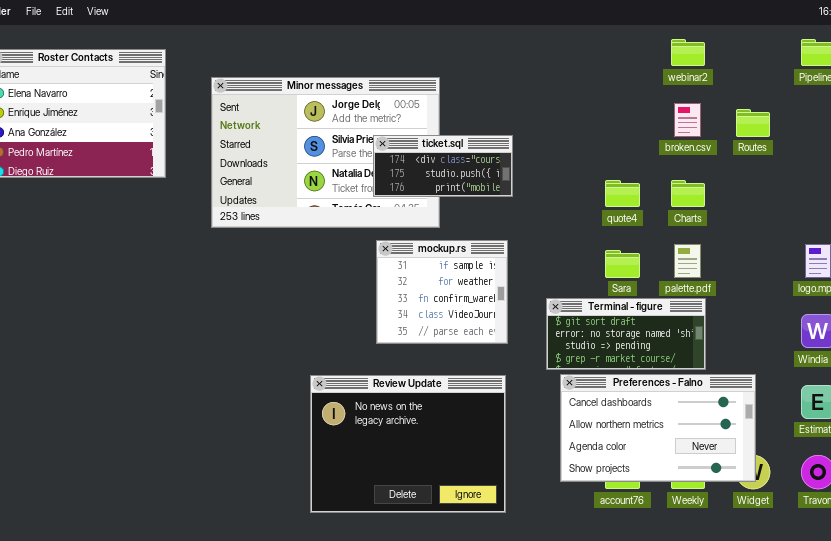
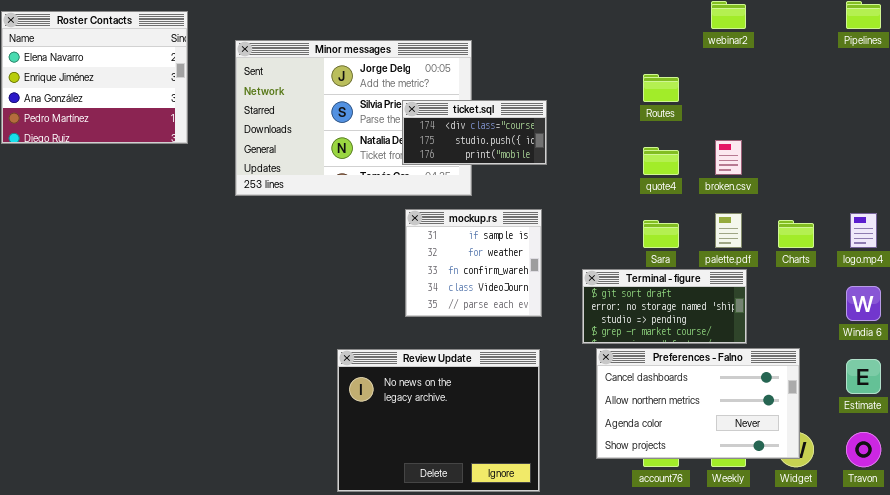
broken.csv: [674,103,701,137] -> [715,140,742,175], moved
Routes: [736,109,770,137] -> [643,74,679,102], moved
Charts: [671,180,705,207] -> [778,220,814,248], moved

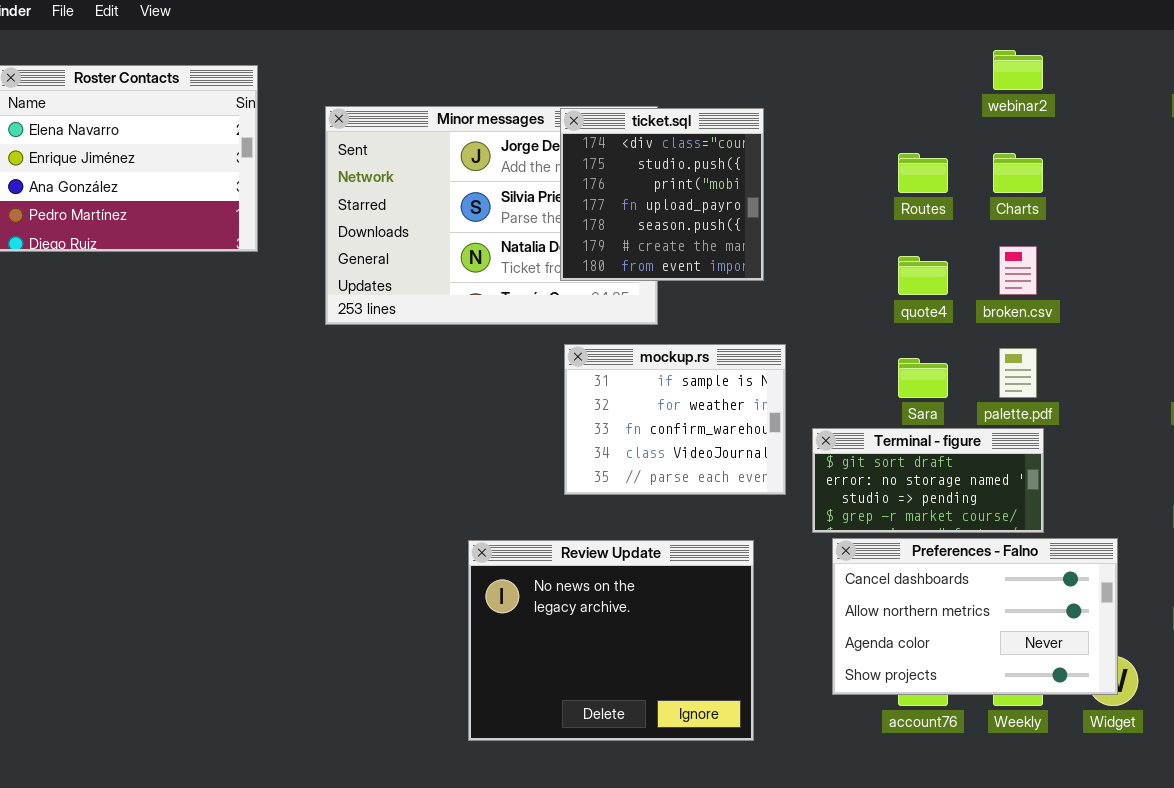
ticket.sql: [402,100,547,165] -> [560,108,764,281], resized
mockup.rs: [405,209,542,317] -> [564,344,786,495], resized
Charts: [778,220,814,248] -> [993,153,1043,193], moved

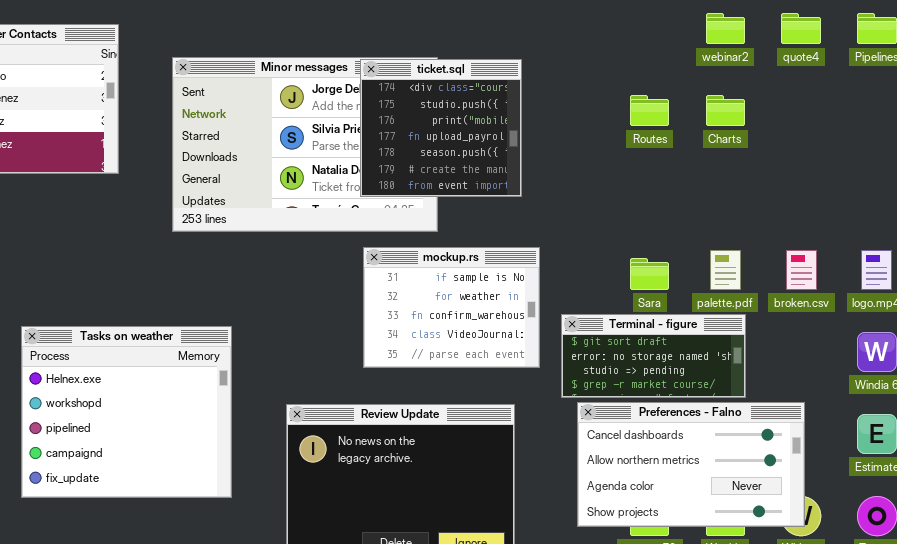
broken.csv: [999,246,1037,295] -> [786,250,817,290], moved
quote4: [898,256,948,295] -> [781,13,821,44], moved
Tasks on weather: none -> [21,326,232,498], opened

